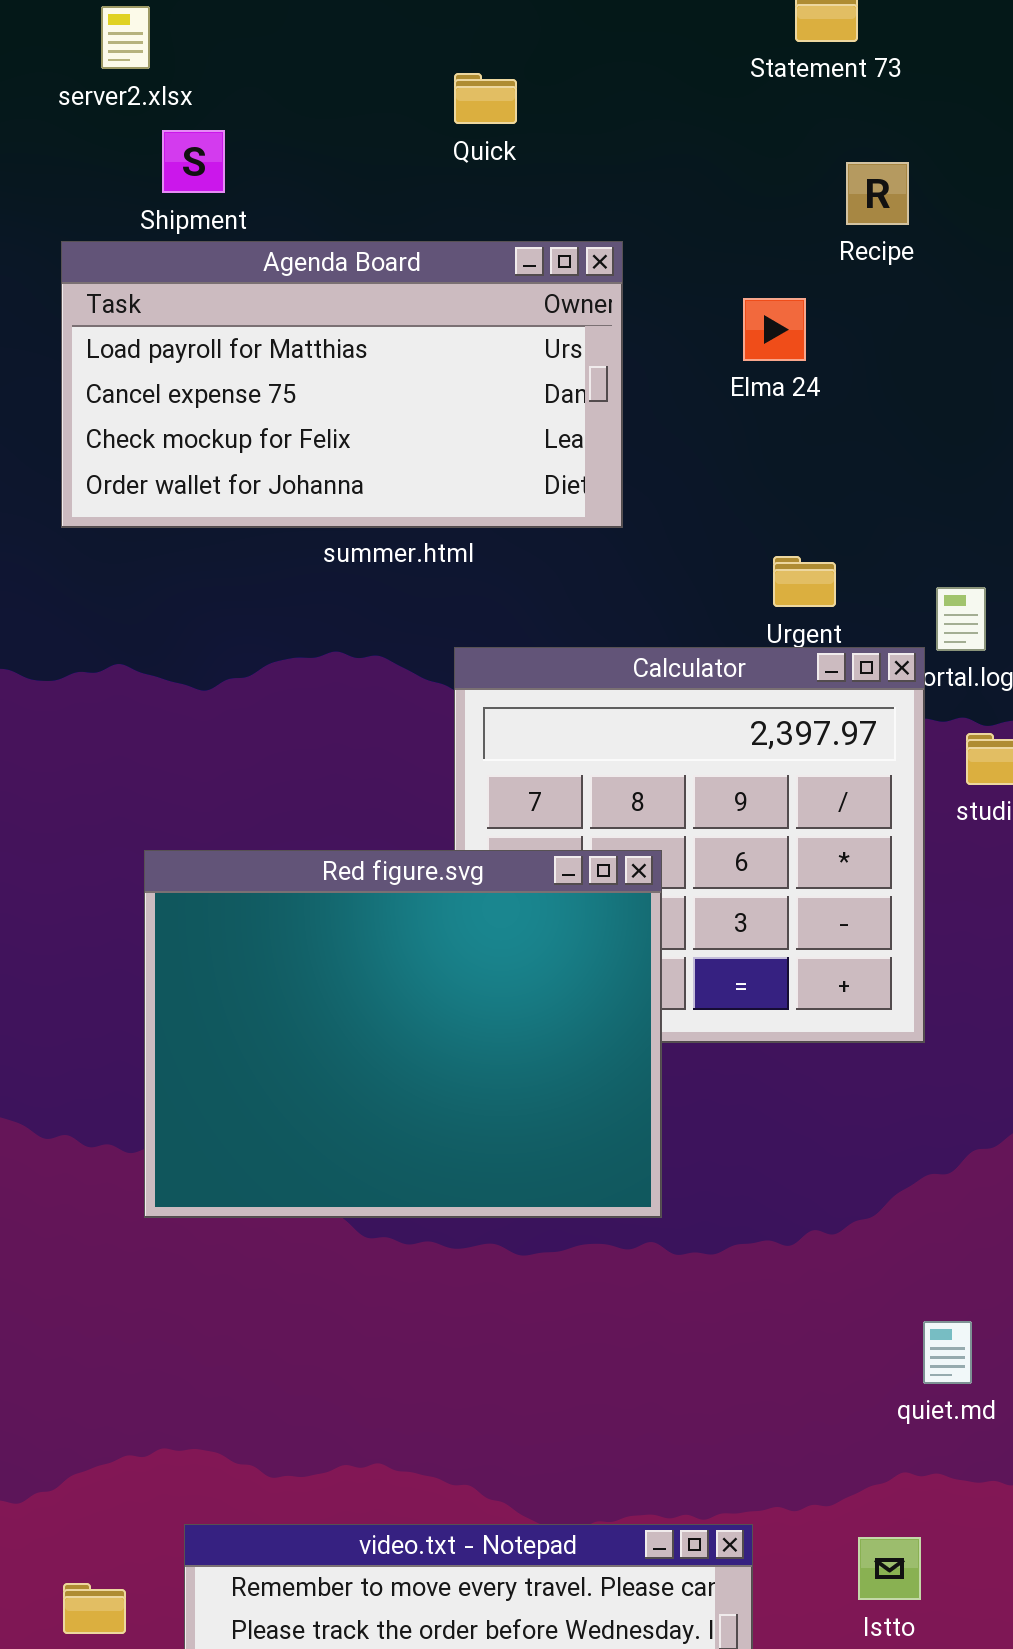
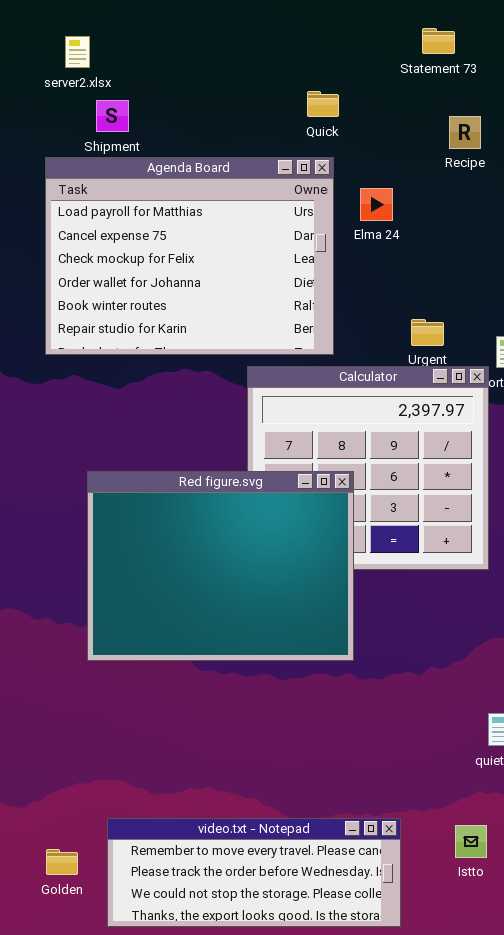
Quick: [454,73,517,124] -> [307,91,339,117], moved
Agenda Board: [61,241,623,528] -> [45,157,334,355], resized
Elma 24: [743,298,806,361] -> [360,188,393,221], moved

